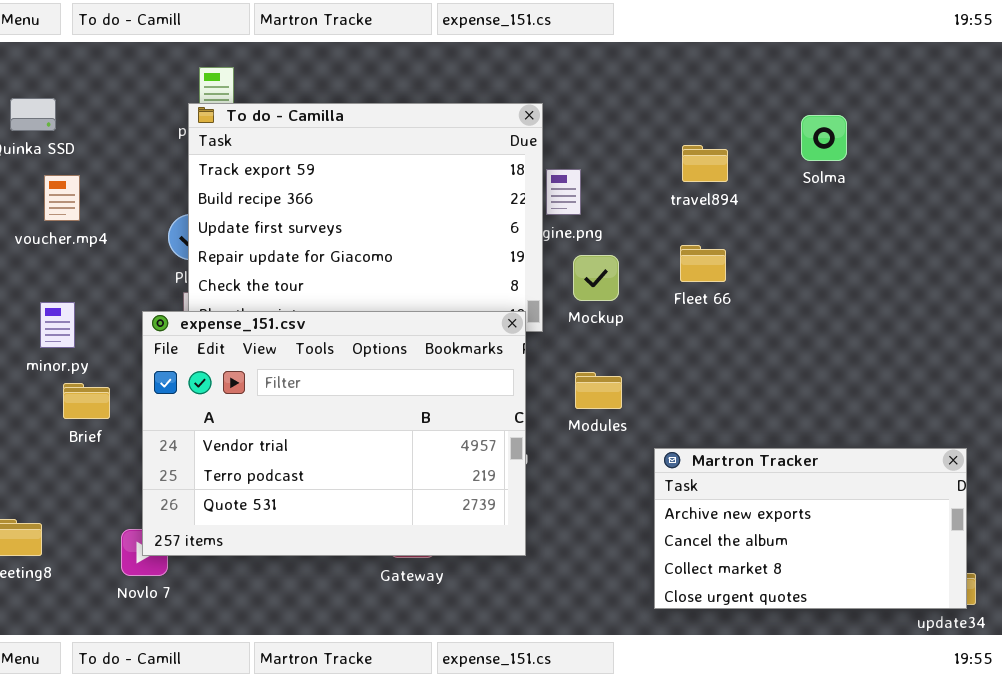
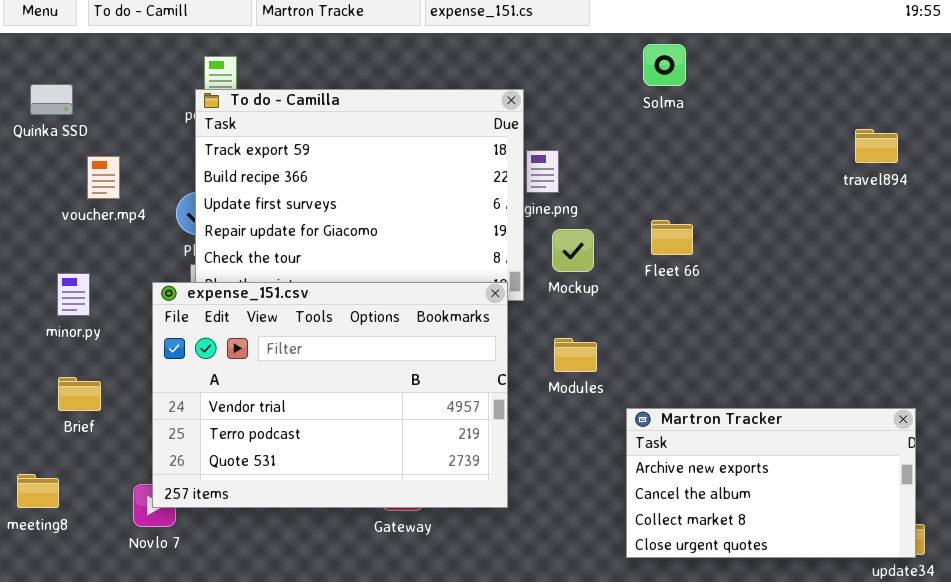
Solma: [801,115,847,161] -> [643,44,686,86], moved
travel894: [682,145,728,182] -> [855,129,898,163], moved
voucher.mp4: [44,175,80,221] -> [87,156,120,199], moved
Brief: [63,383,110,419] -> [58,377,101,411], moved

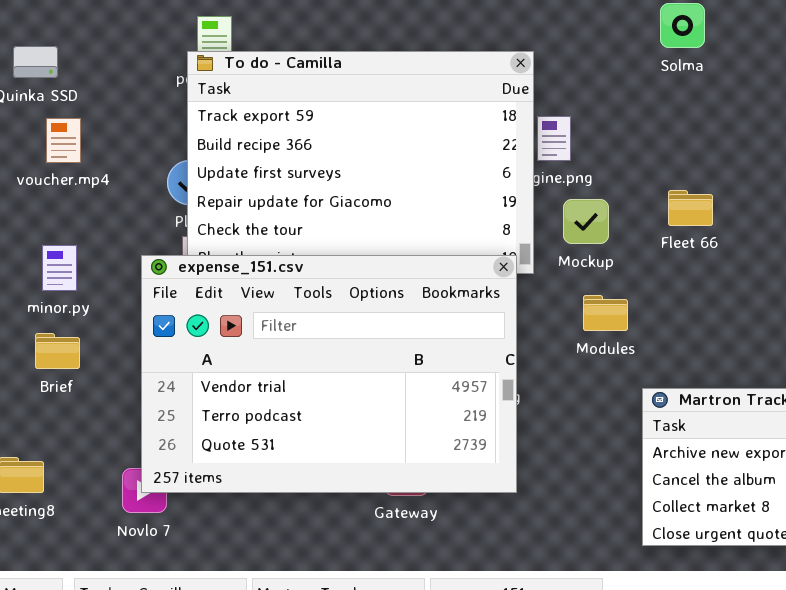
voucher.mp4: [87,156,120,199] -> [46,118,81,163], moved
Modules: [554,338,597,372] -> [583,295,628,331], moved
Brief: [58,377,101,411] -> [35,333,80,369], moved

